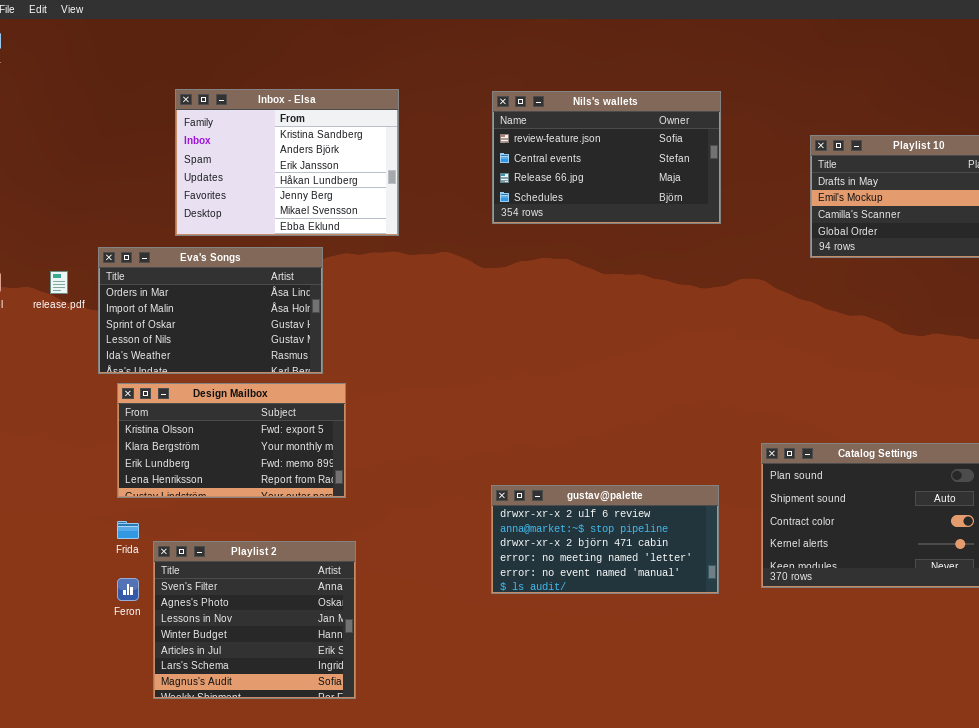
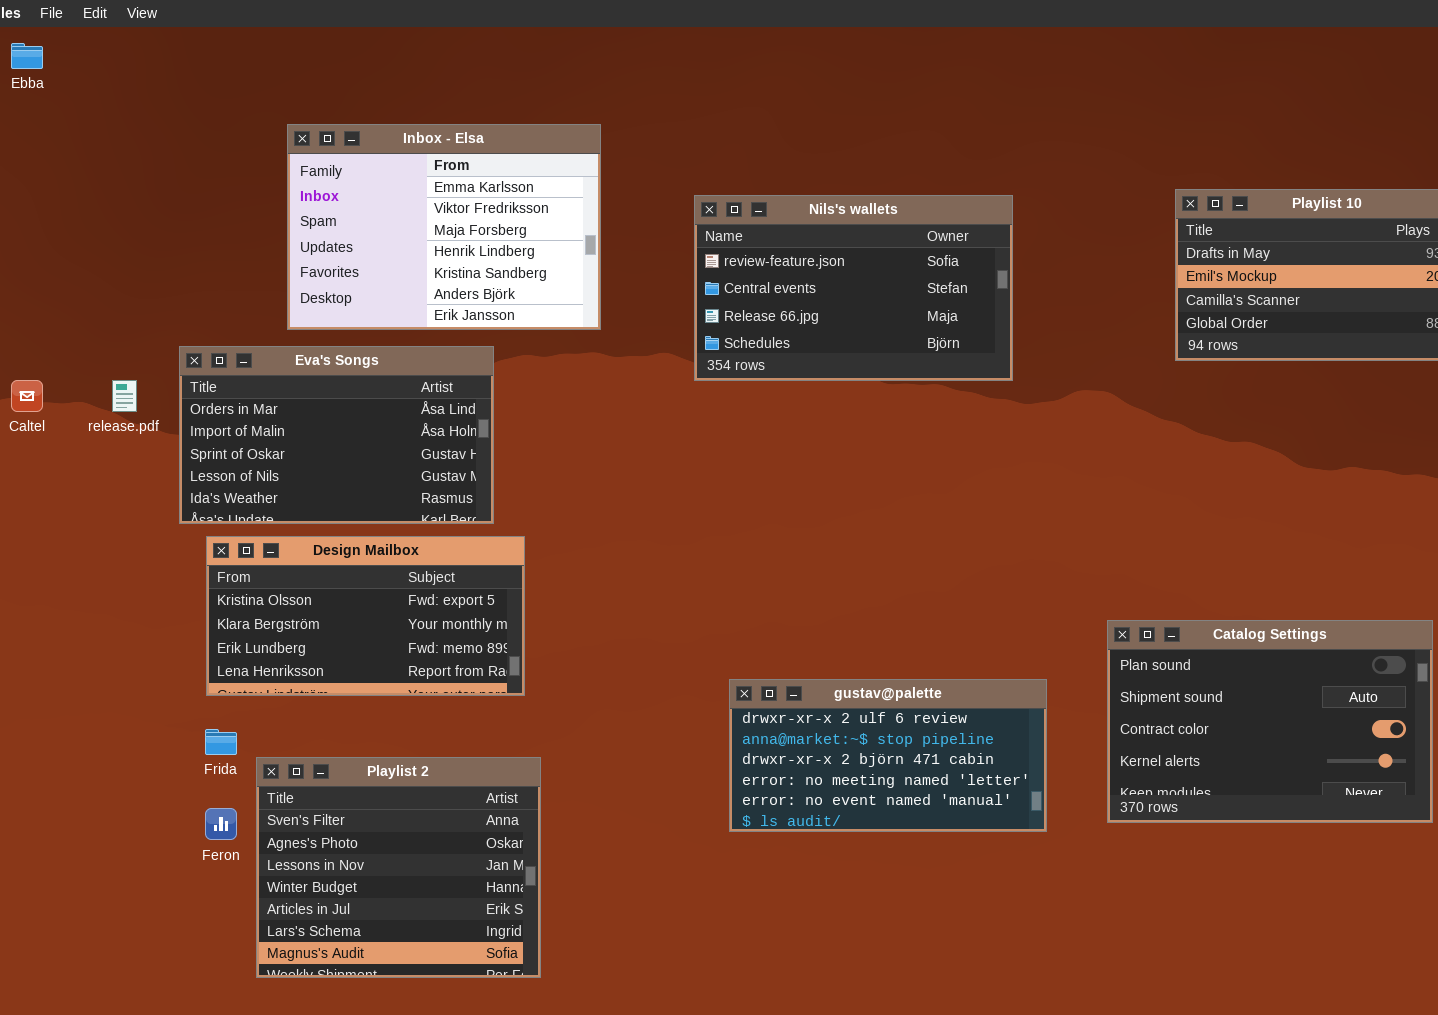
Inbox - Elsa: [175,89,399,236] -> [287,124,601,330], scrolled up 4 rows
Nils's wallets: [492,91,721,224] -> [694,195,1013,381], moved

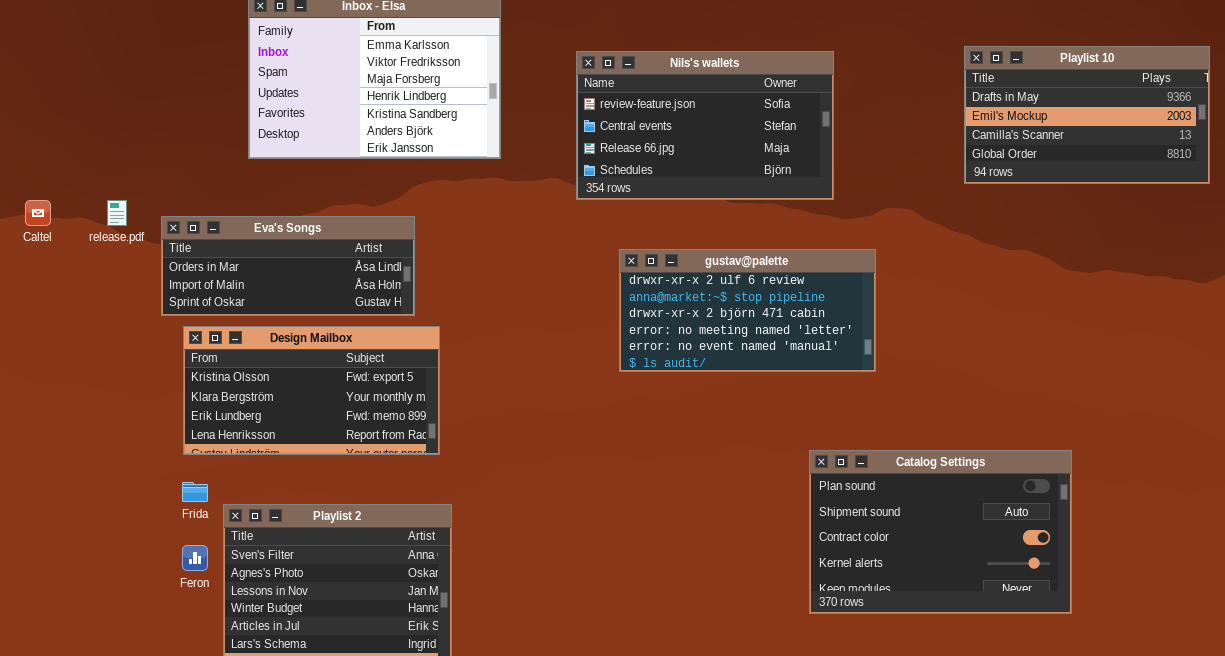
Eva's Songs: [179,346,494,524] -> [161,216,415,316], resized
Catalog Settings: [1107,620,1433,823] -> [809,450,1072,614], moved
gustav@palette: [729,679,1047,832] -> [619,249,876,372], moved

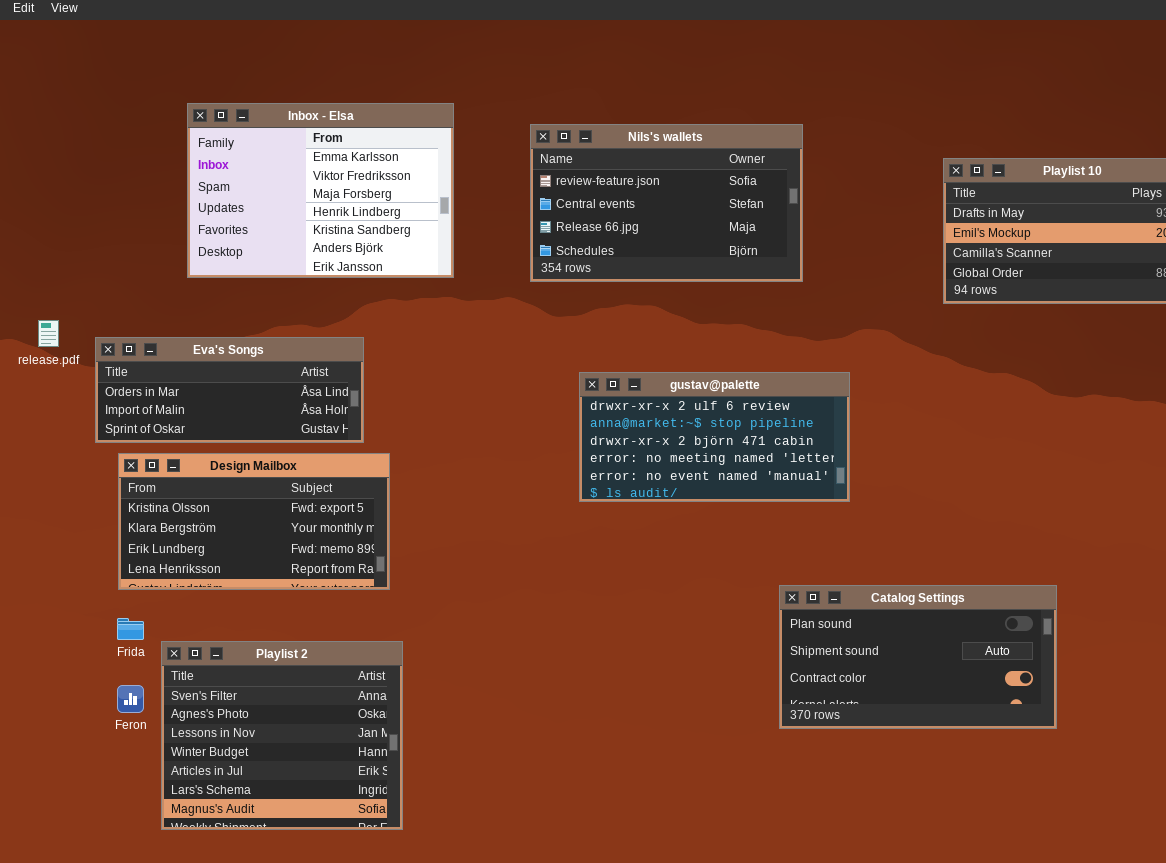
Nils's wallets: [576,51,834,200] -> [530,124,803,282], moved
Catalog Settings: [809,450,1072,614] -> [779,585,1057,729], resized

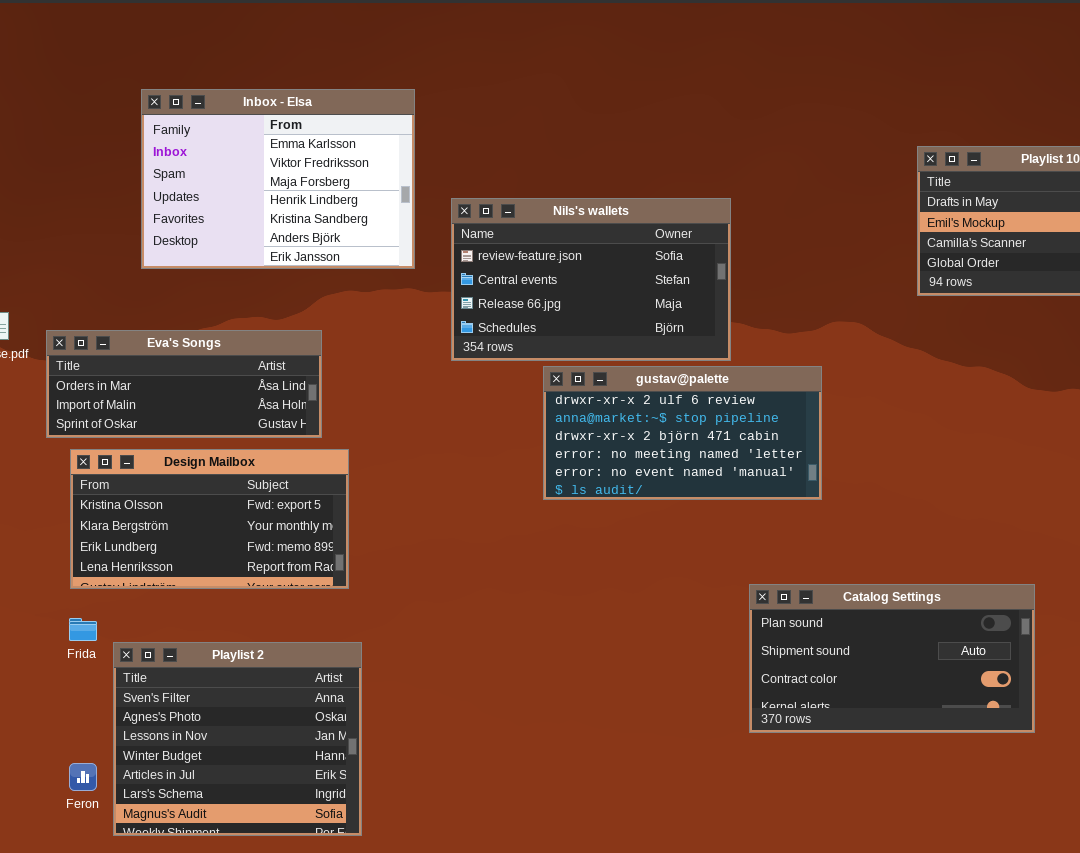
Nils's wallets: [530,124,803,282] -> [451,198,731,361], moved
Feron: [117,685,144,713] -> [69,763,97,791], moved

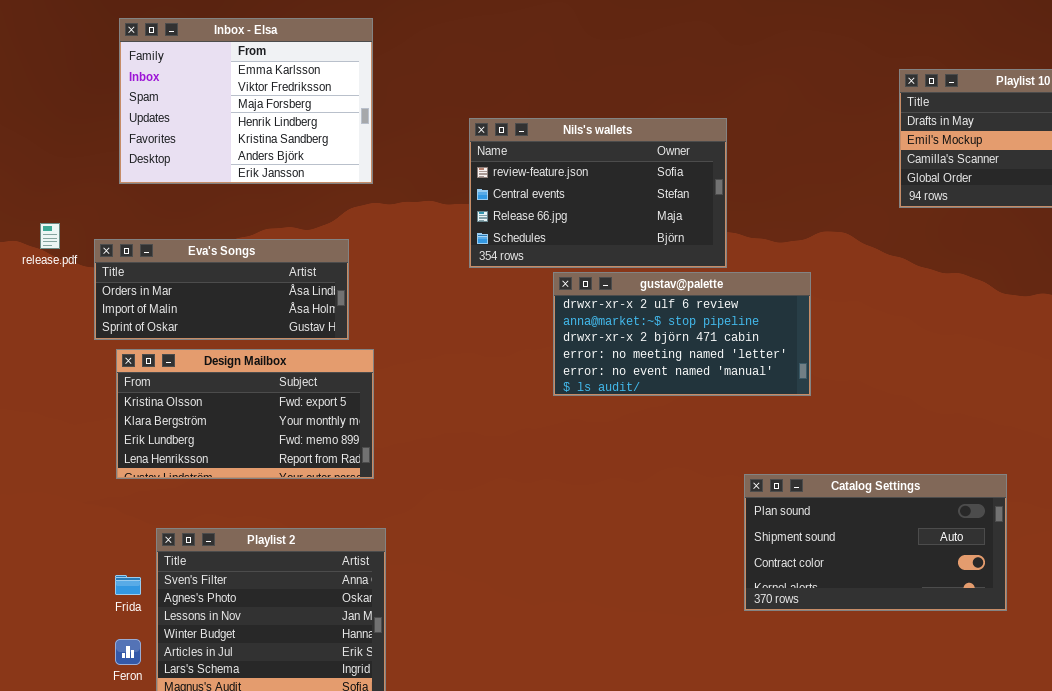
Inbox - Elsa: [141,89,415,269] -> [119,18,373,184], moved
Frida: [69,618,97,641] -> [115,575,141,595], moved

